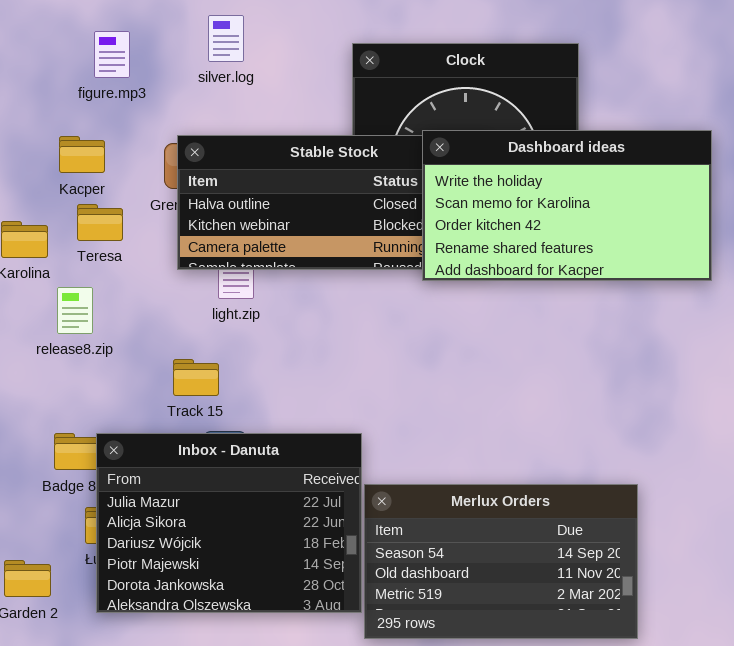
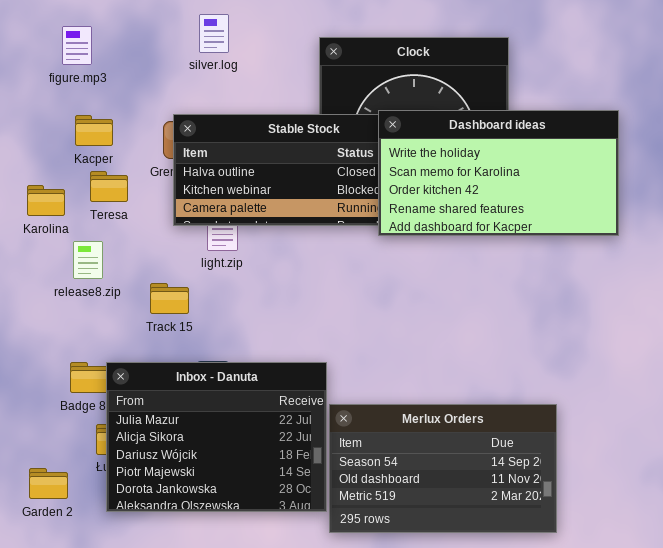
figure.mp3: [94,31,130,78] -> [62,26,92,65], moved
Track 15: [173,359,219,396] -> [150,283,189,314], moved

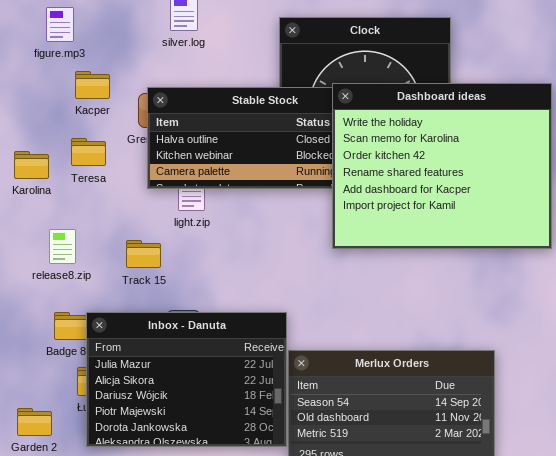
Dashboard ideas: [378,110,619,236] -> [332,83,552,249], resized
Kacper: [75,115,113,146] -> [75,71,110,99], moved
release8.zip: [73,241,103,279] -> [49,229,76,264], moved

